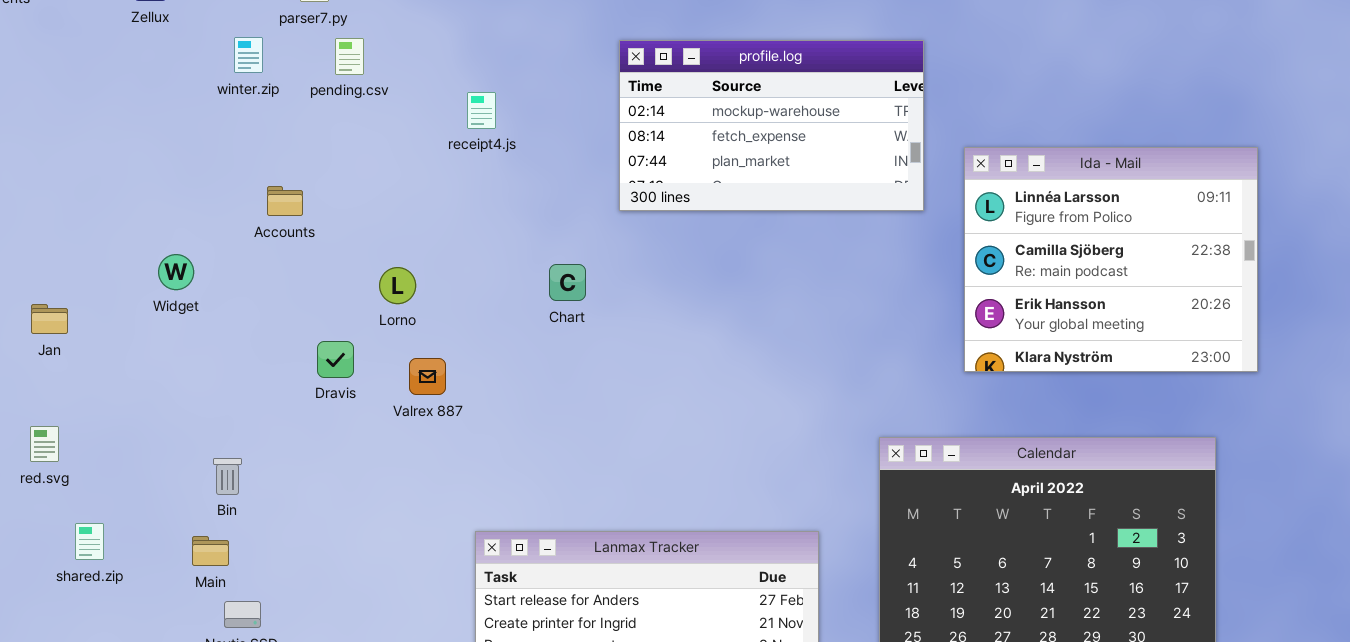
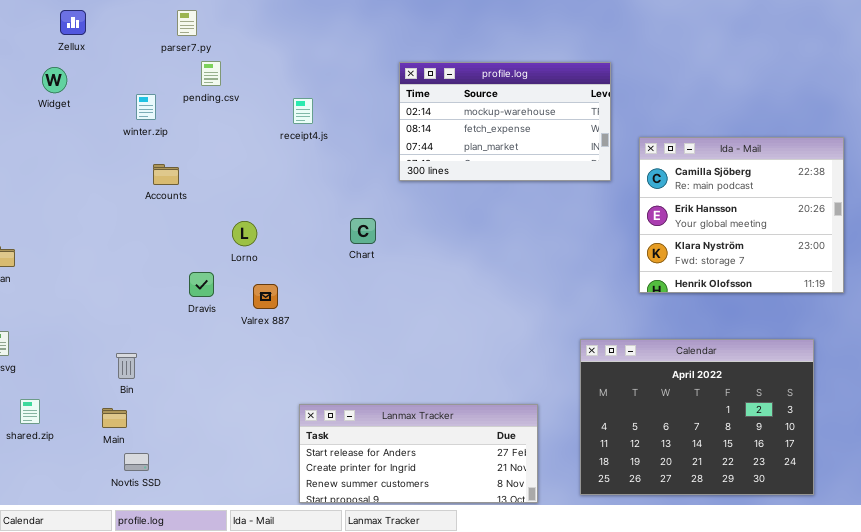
winter.zip: [234,37,263,73] -> [136,94,156,120], moved
Ida - Mail: [964,147,1258,372] -> [639,137,844,293], scrolled down 1 row
Widget: [158,254,194,290] -> [42,67,67,93], moved

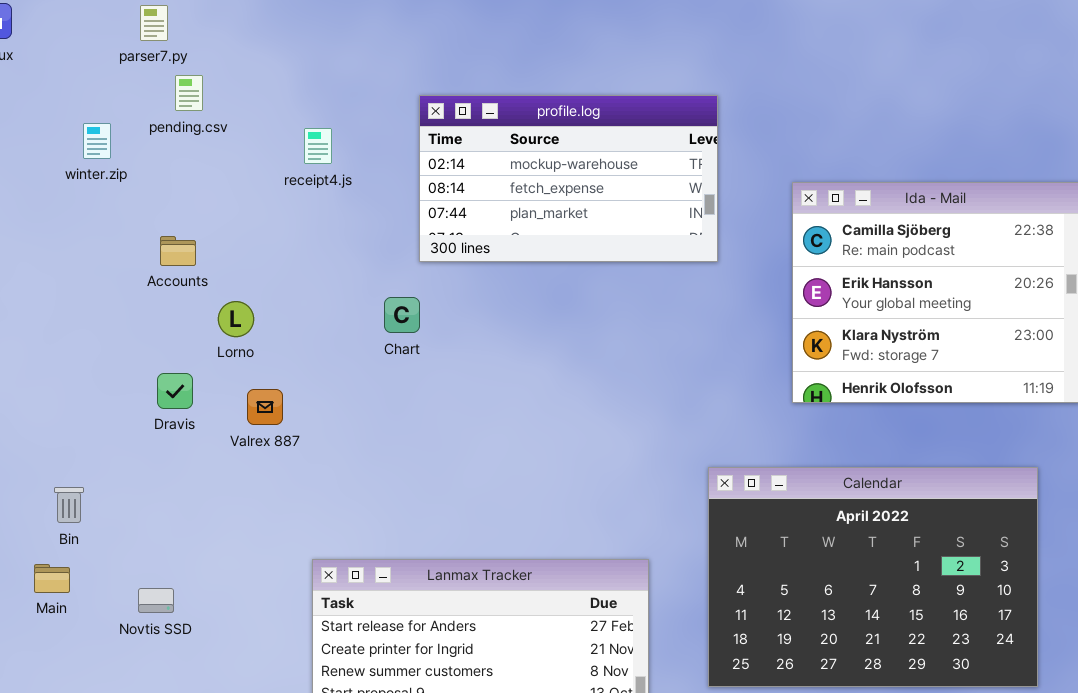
profile.log: [399,62,611,181] -> [419,95,718,262], moved
Accounts: [153,164,179,185] -> [160,236,196,266], moved
Novtis SSD: [124,453,149,471] -> [138,588,174,613], moved

